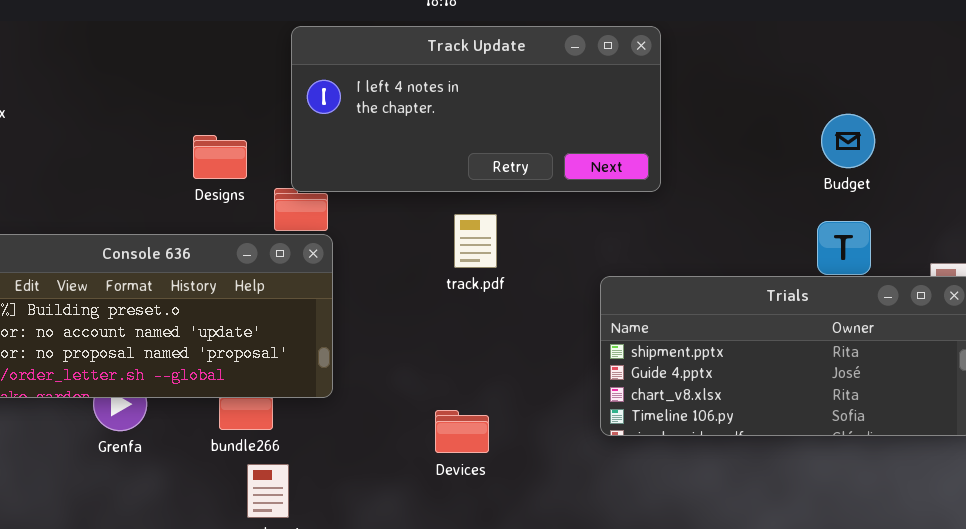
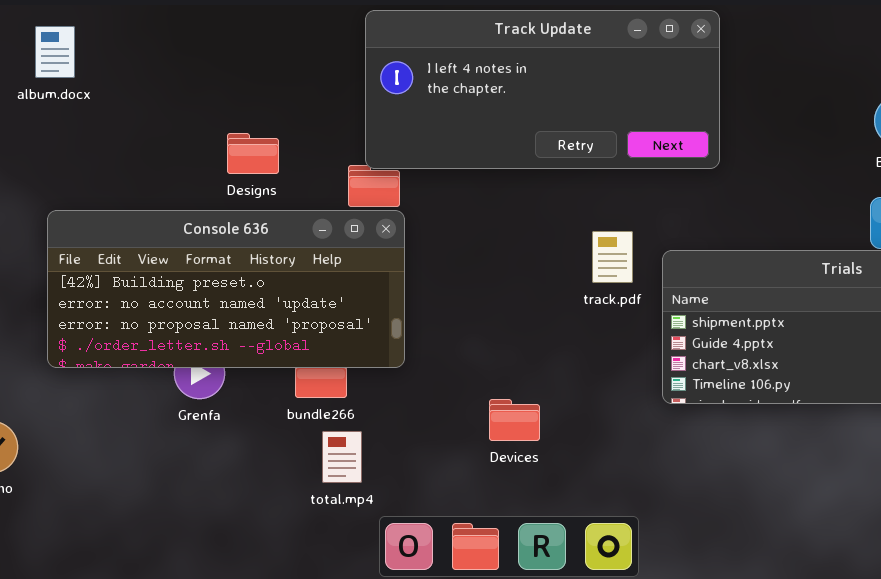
Designs: [193,135,247,179] -> [227,133,279,174], moved
track.pdf: [454,214,497,268] -> [592,231,633,283], moved
Devices: [435,410,489,453] -> [489,399,540,441], moved

